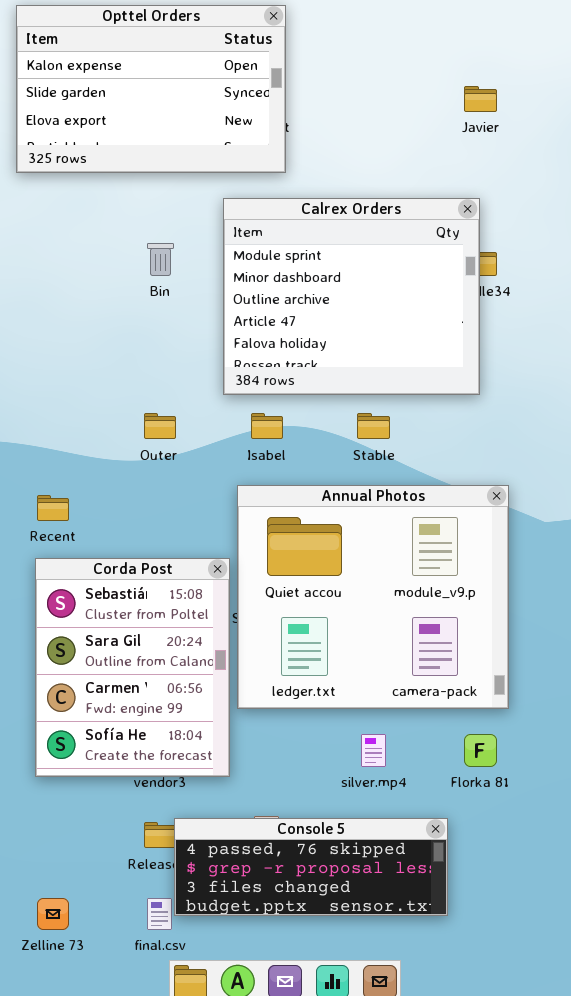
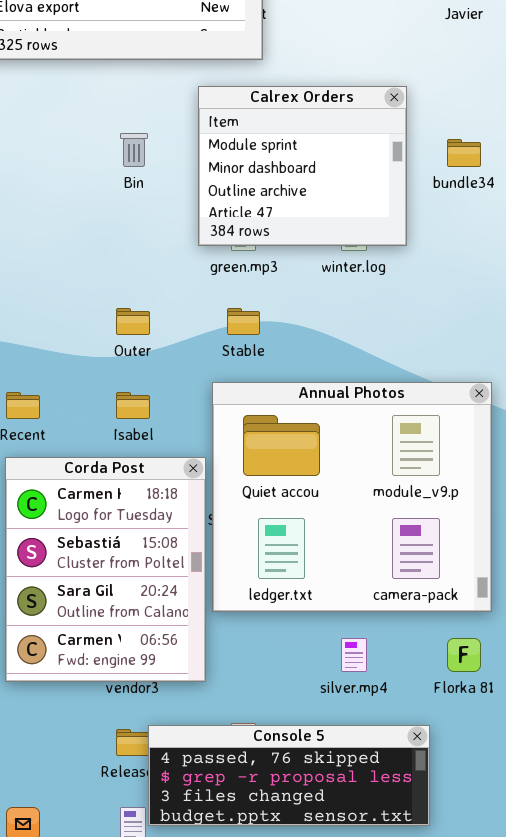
Calrex Orders: [223,198,480,395] -> [198,86,407,246], resized
Isabel: [251,413,283,439] -> [116,392,150,419], moved
Stable: [357,413,390,439] -> [227,308,260,335], moved
Corda Post: [35,558,230,777] -> [5,457,206,682], scrolled up 1 row

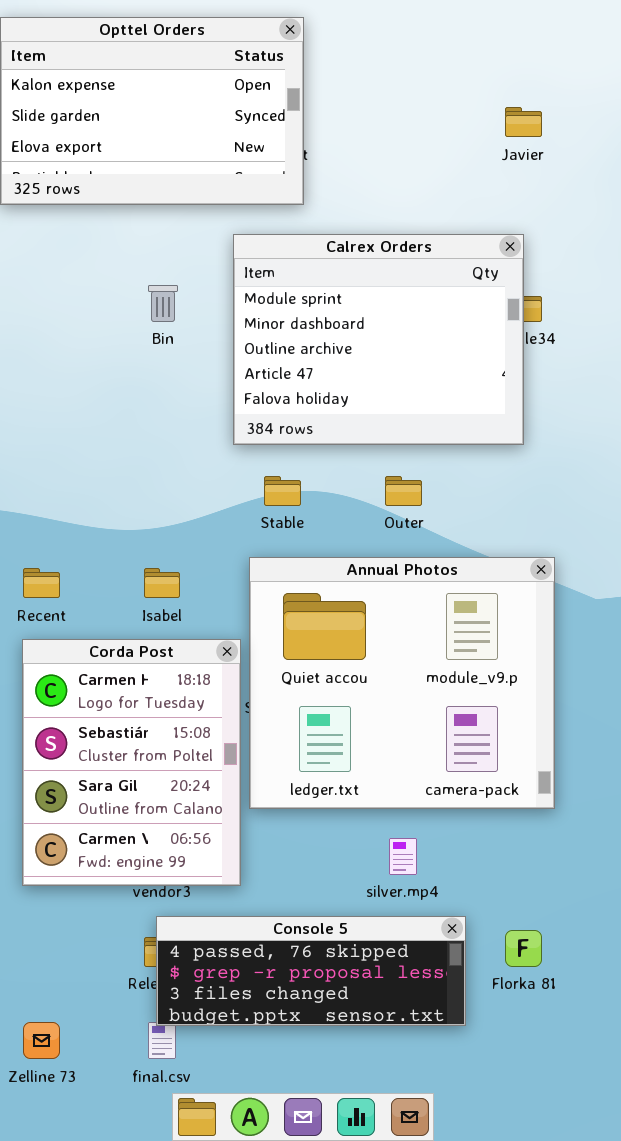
Calrex Orders: [198,86,407,246] -> [233,234,524,445], resized
Outer: [116,308,150,335] -> [385,476,422,506], moved
Florka 81: [447,638,481,672] -> [505,930,542,967], moved
Console 5: [148,725,430,826] -> [156,916,466,1026], moved

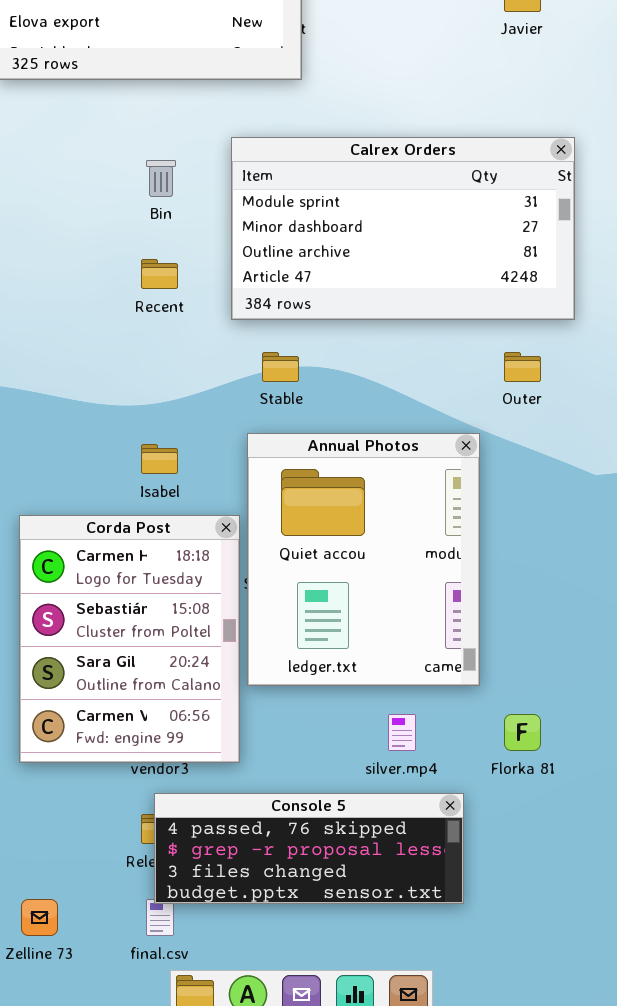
Calrex Orders: [233,234,524,445] -> [231,137,575,320], resized
Outer: [385,476,422,506] -> [504,352,541,382], moved
Annual Photos: [249,557,555,809] -> [247,433,480,686], resized
Recent: [23,568,60,598] -> [141,259,178,289], moved
Florka 81: [505,930,542,967] -> [504,714,541,751], moved

